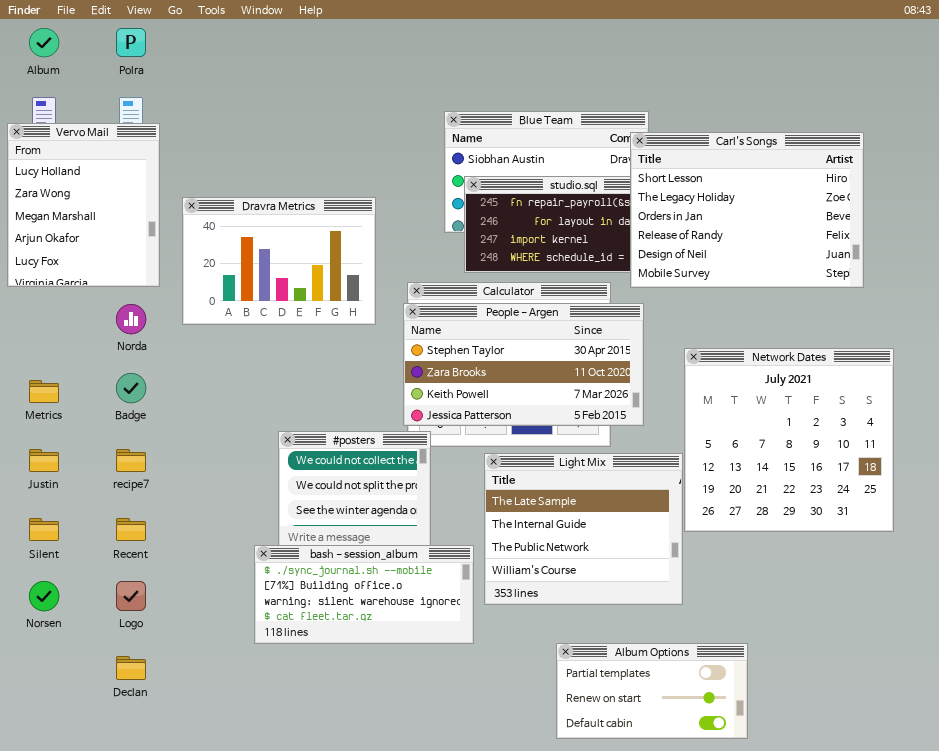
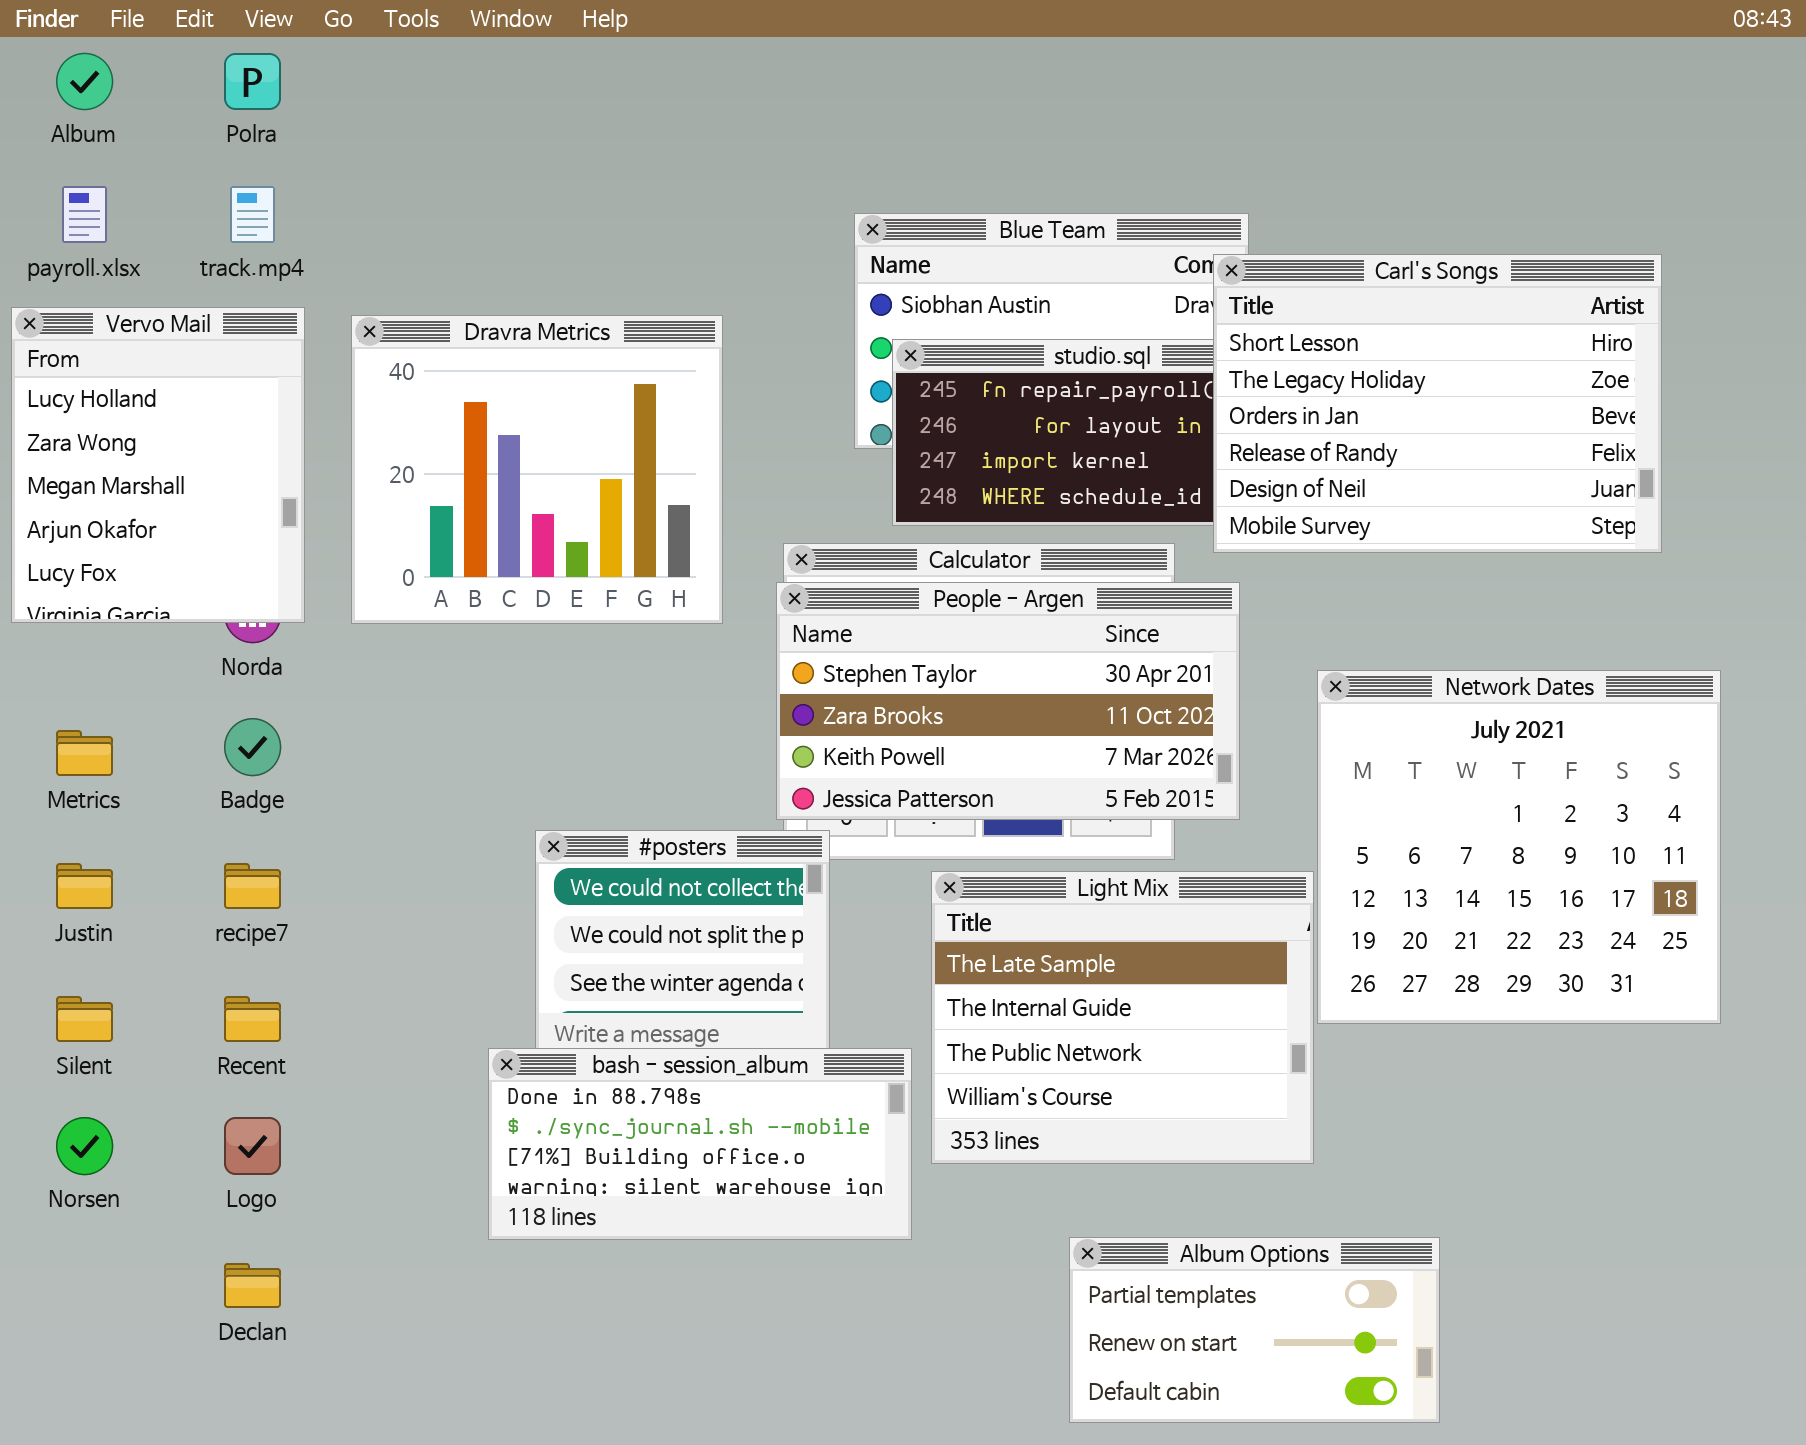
Vervo Mail: [7,123,160,287] -> [11,307,305,623], moved
Dravra Metrics: [182,197,376,325] -> [351,315,723,624], resized
bash - session_album: [254,545,474,644] -> [488,1048,912,1240], scrolled up 1 row

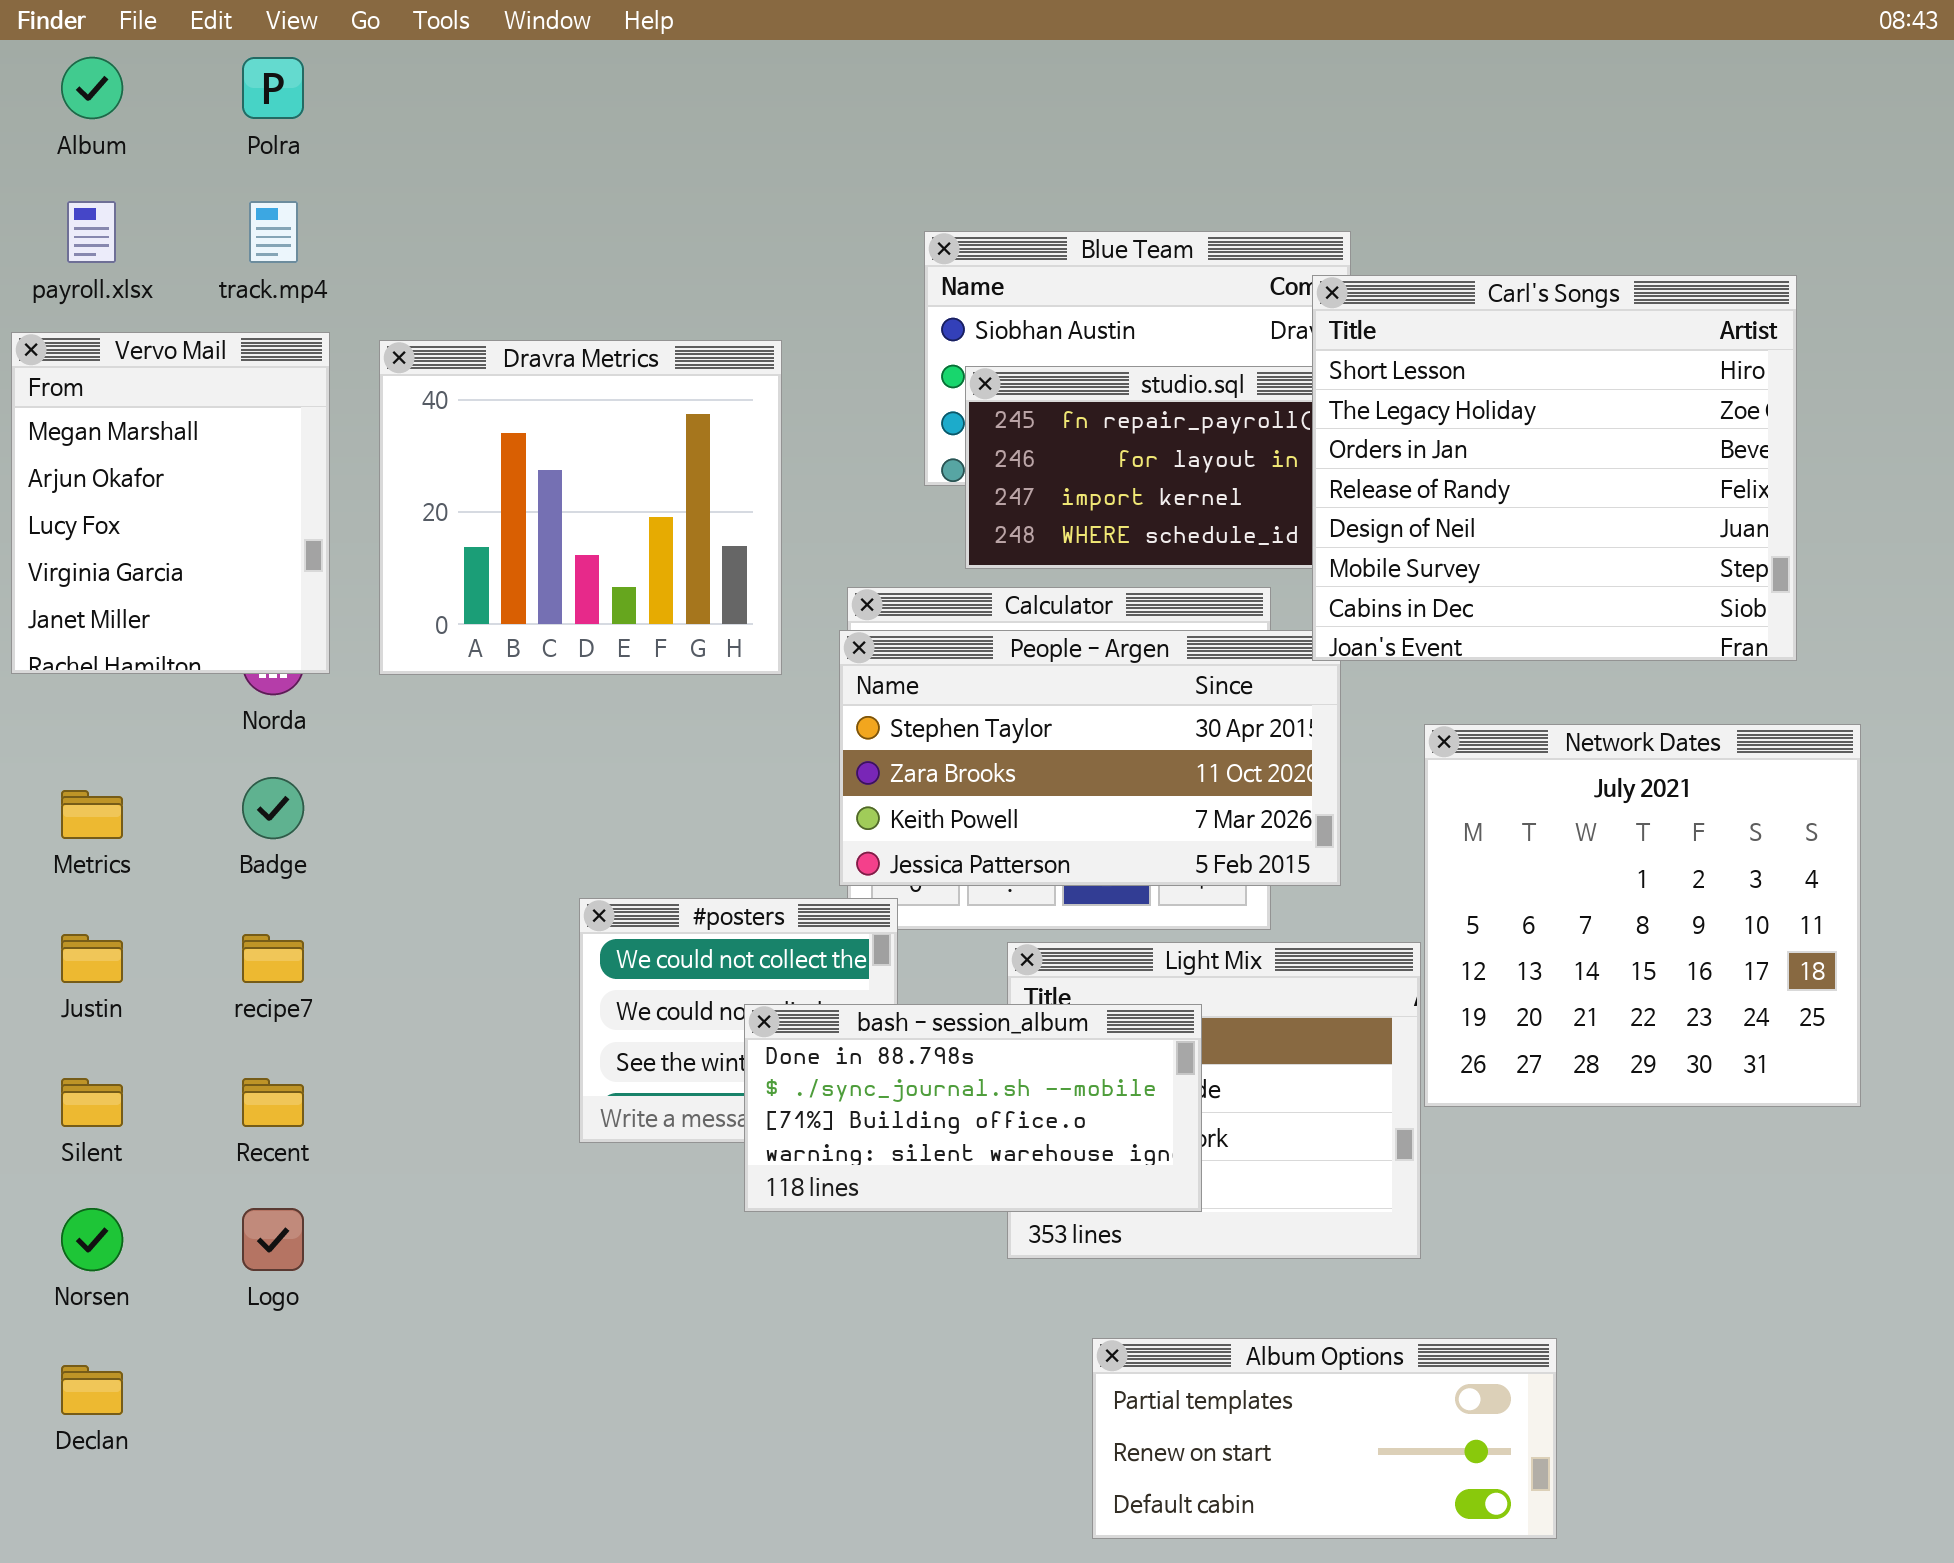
Carl's Songs: [1213,254,1662,553] -> [1312,275,1797,661], resized
Vervo Mail: [11,307,305,623] -> [11,332,330,674], scrolled down 2 rows
bash - session_album: [488,1048,912,1240] -> [744,1004,1202,1212], moved
Album Options: [1069,1237,1440,1423] -> [1092,1338,1557,1539], resized
Declan: [224,1263,281,1308] -> [61,1365,123,1415], moved

